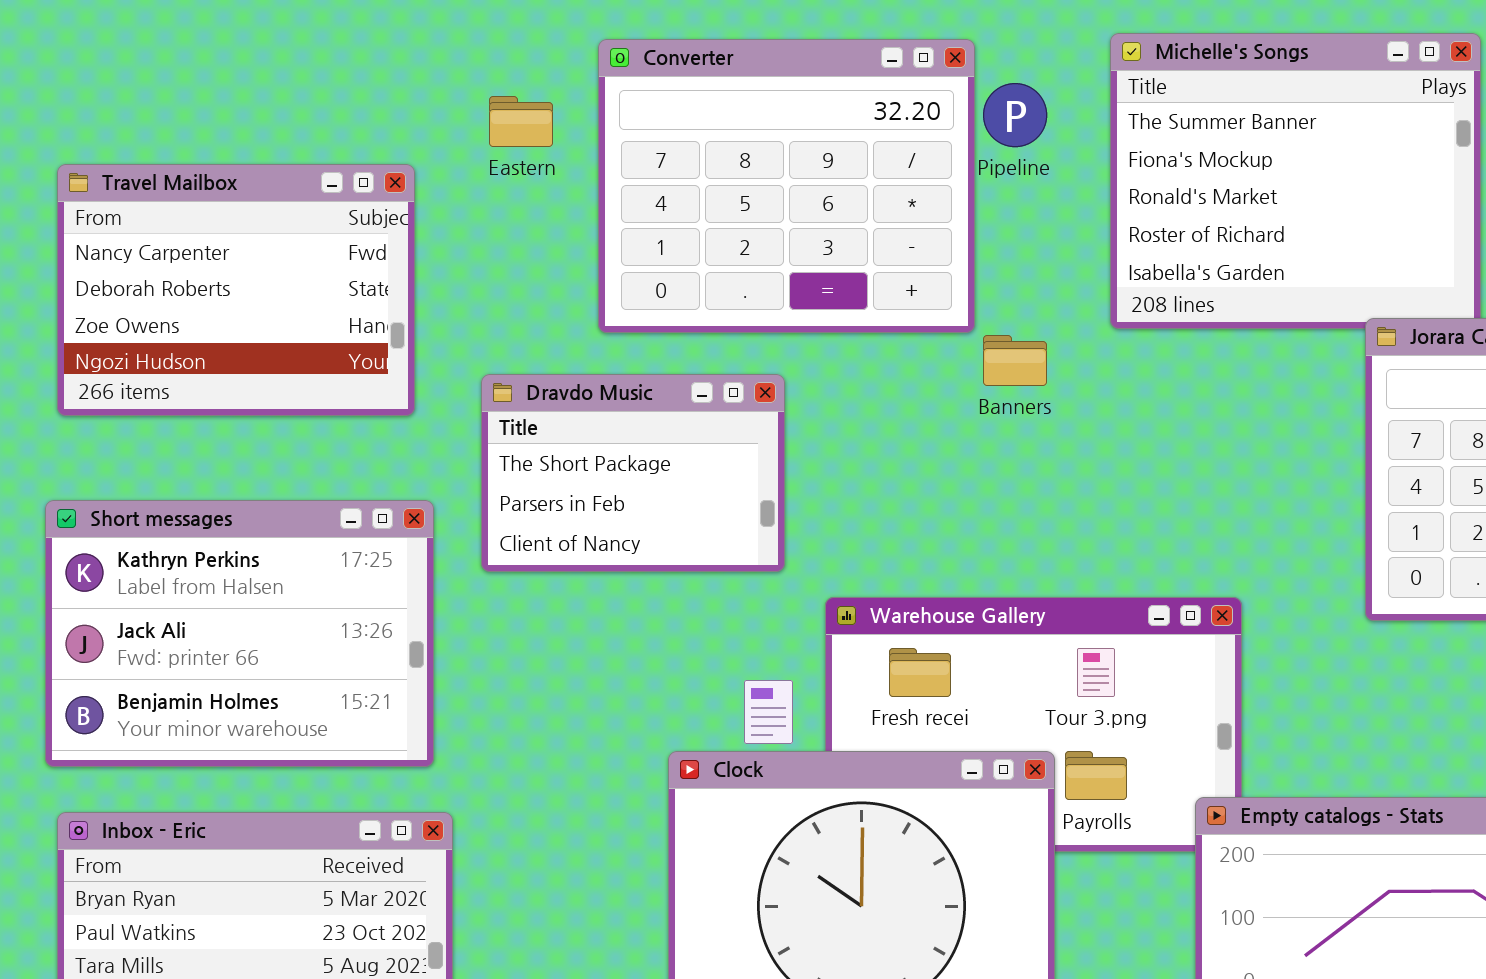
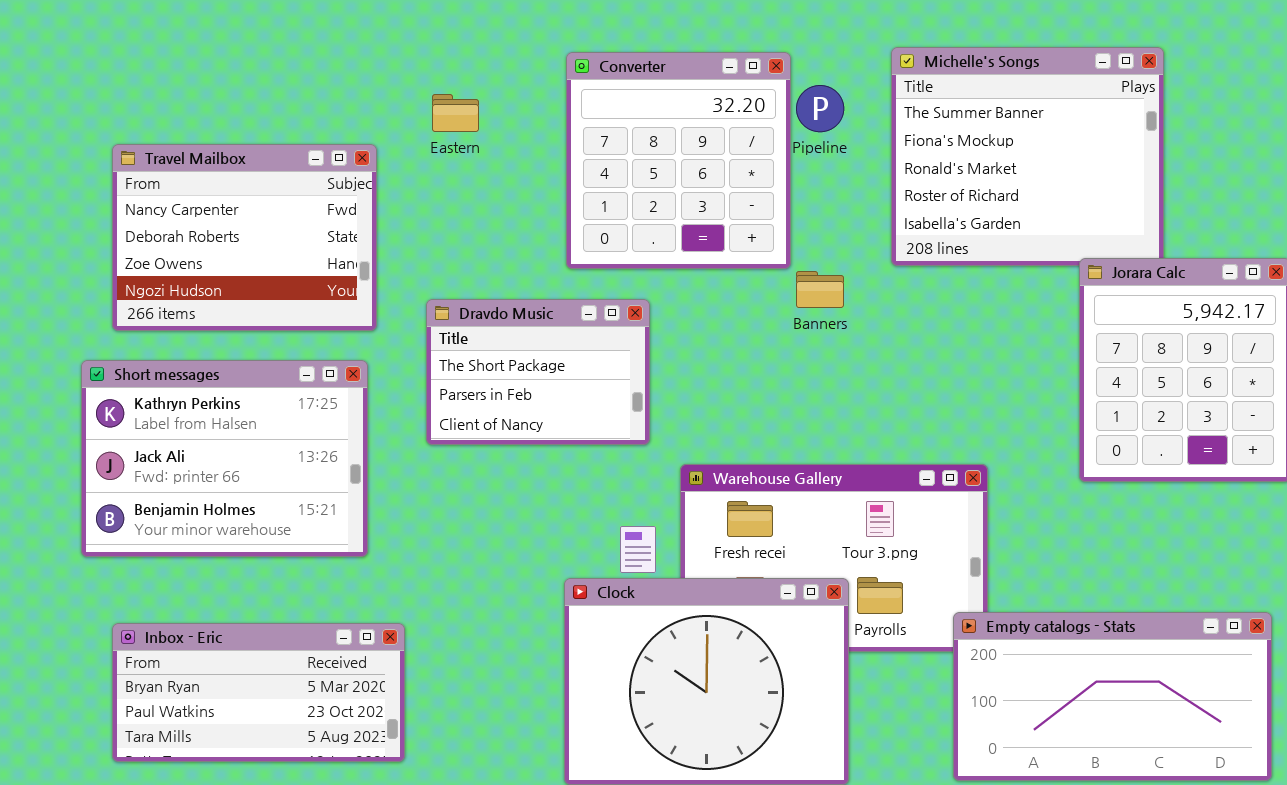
Converter: [598,39,975,333] -> [566,52,791,269], resized
Short messages: [45,500,434,767] -> [81,360,368,557], moved

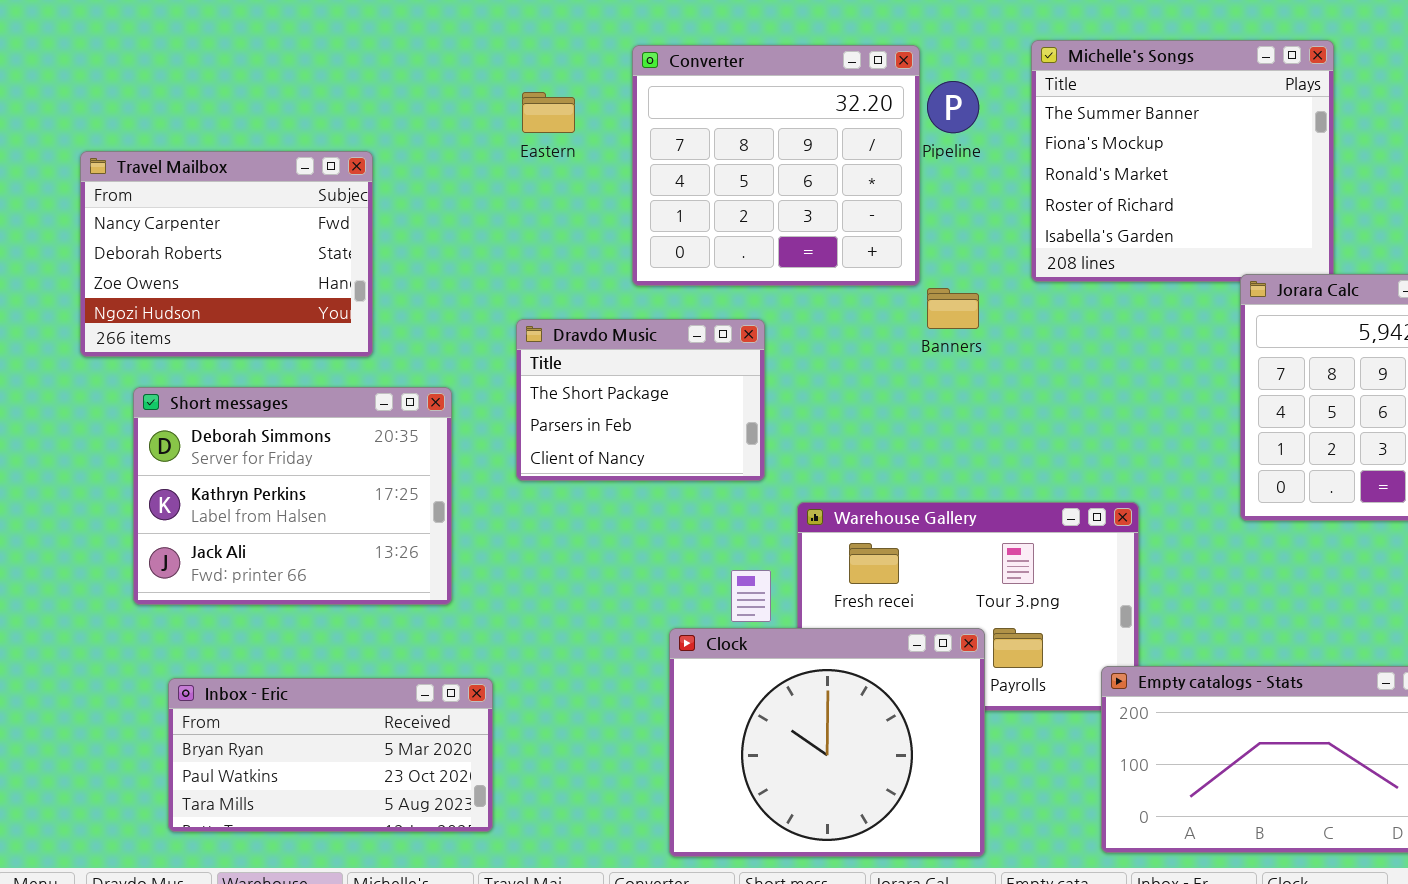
Converter: [566,52,791,269] -> [632,45,920,286], resized
Travel Mailbox: [112,144,377,331] -> [80,151,373,357], moved
Short messages: [81,360,368,557] -> [133,387,452,605], scrolled up 1 row

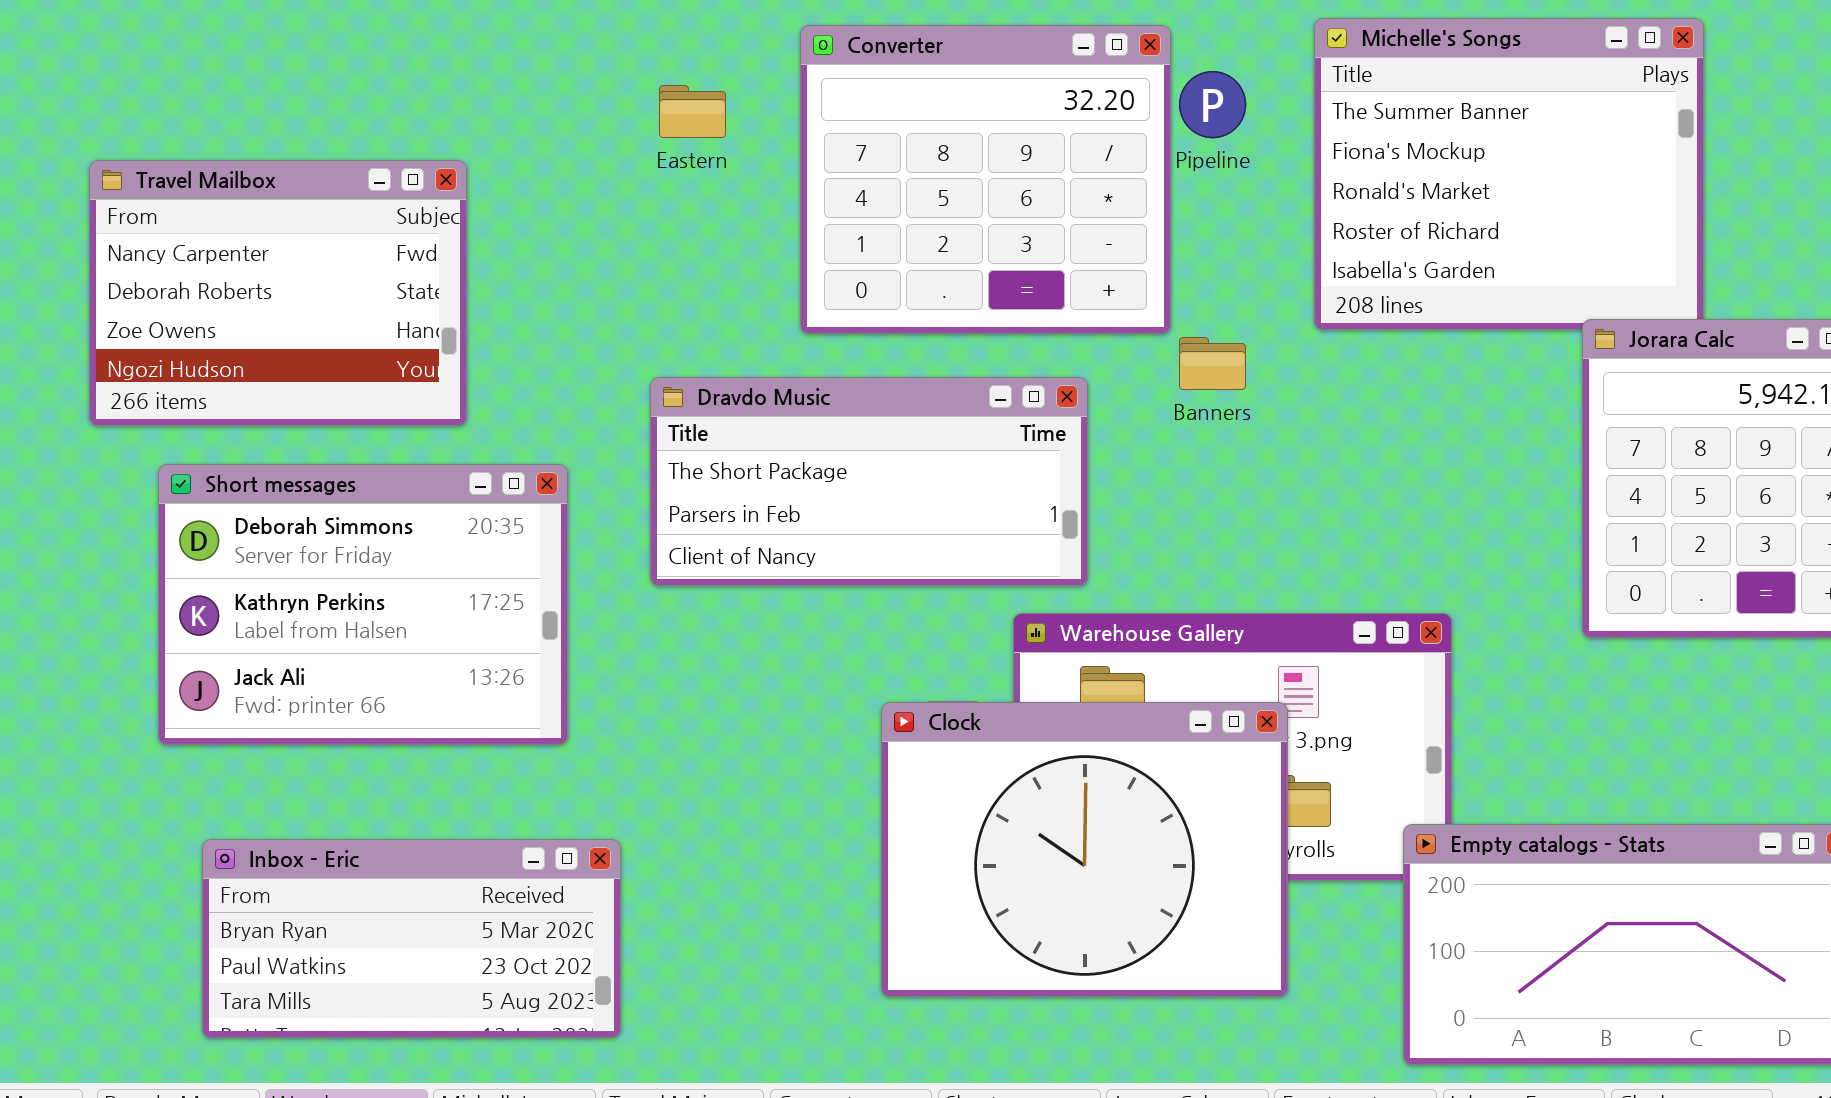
Dravdo Music: [516,319,765,481] -> [650,377,1088,586], resized
Clock: [669,628,985,857] -> [881,702,1288,997], moved

